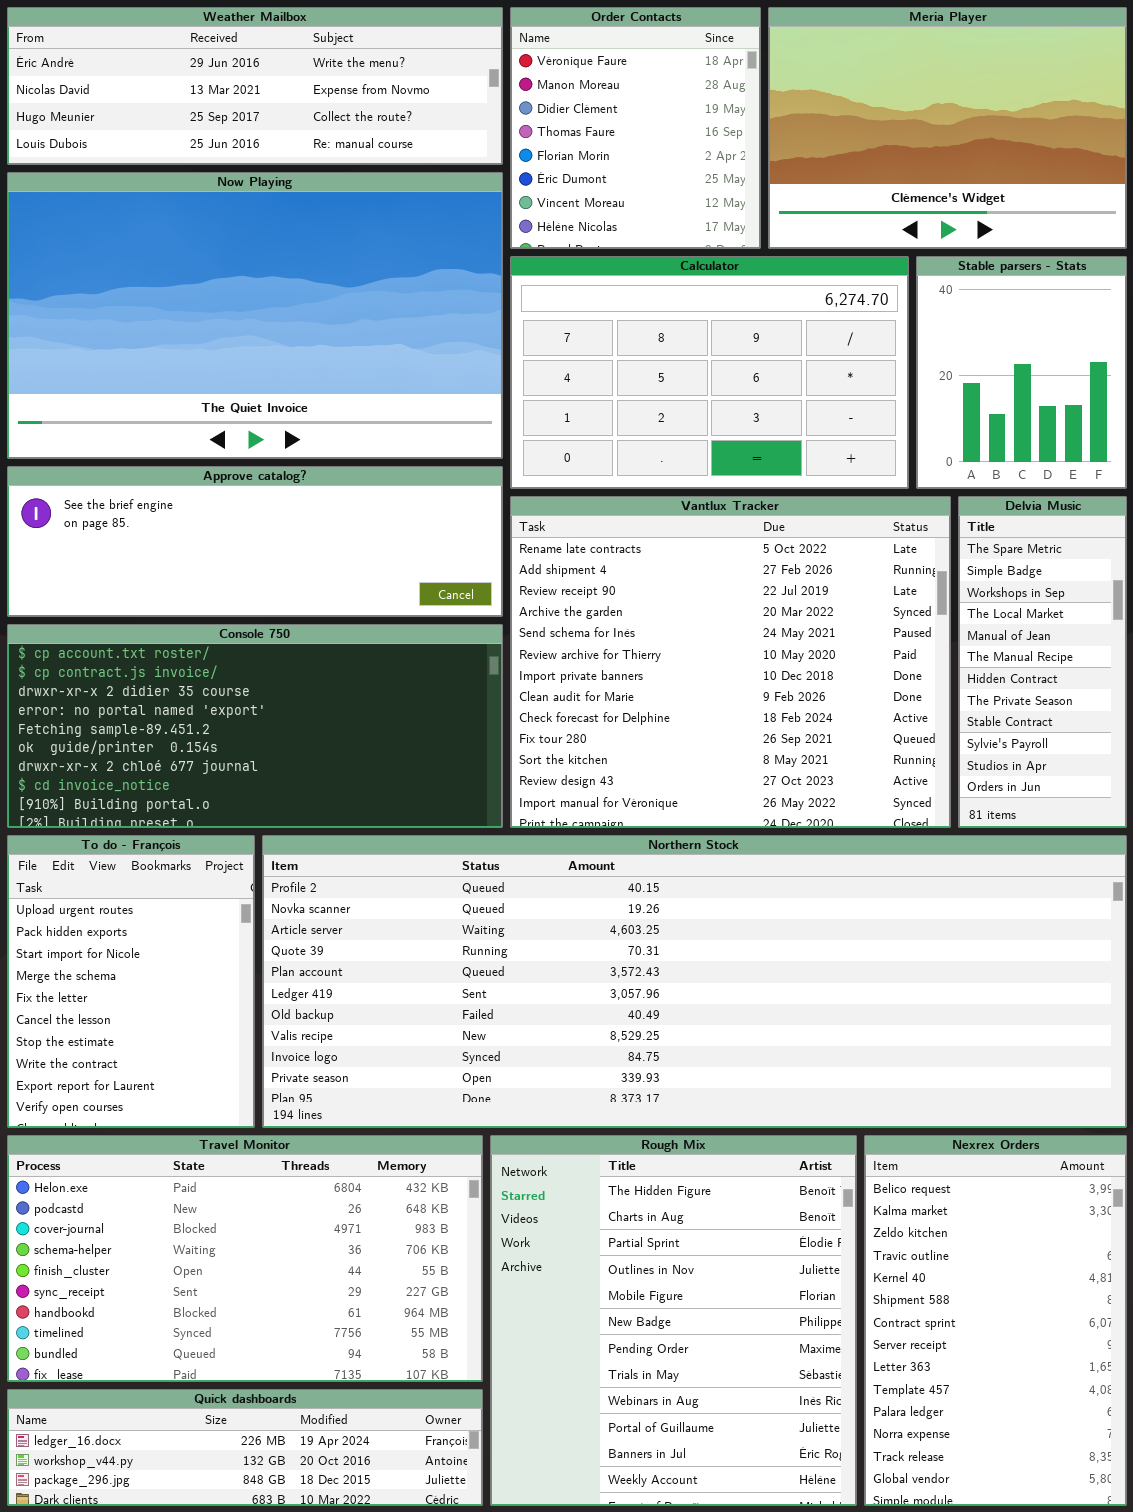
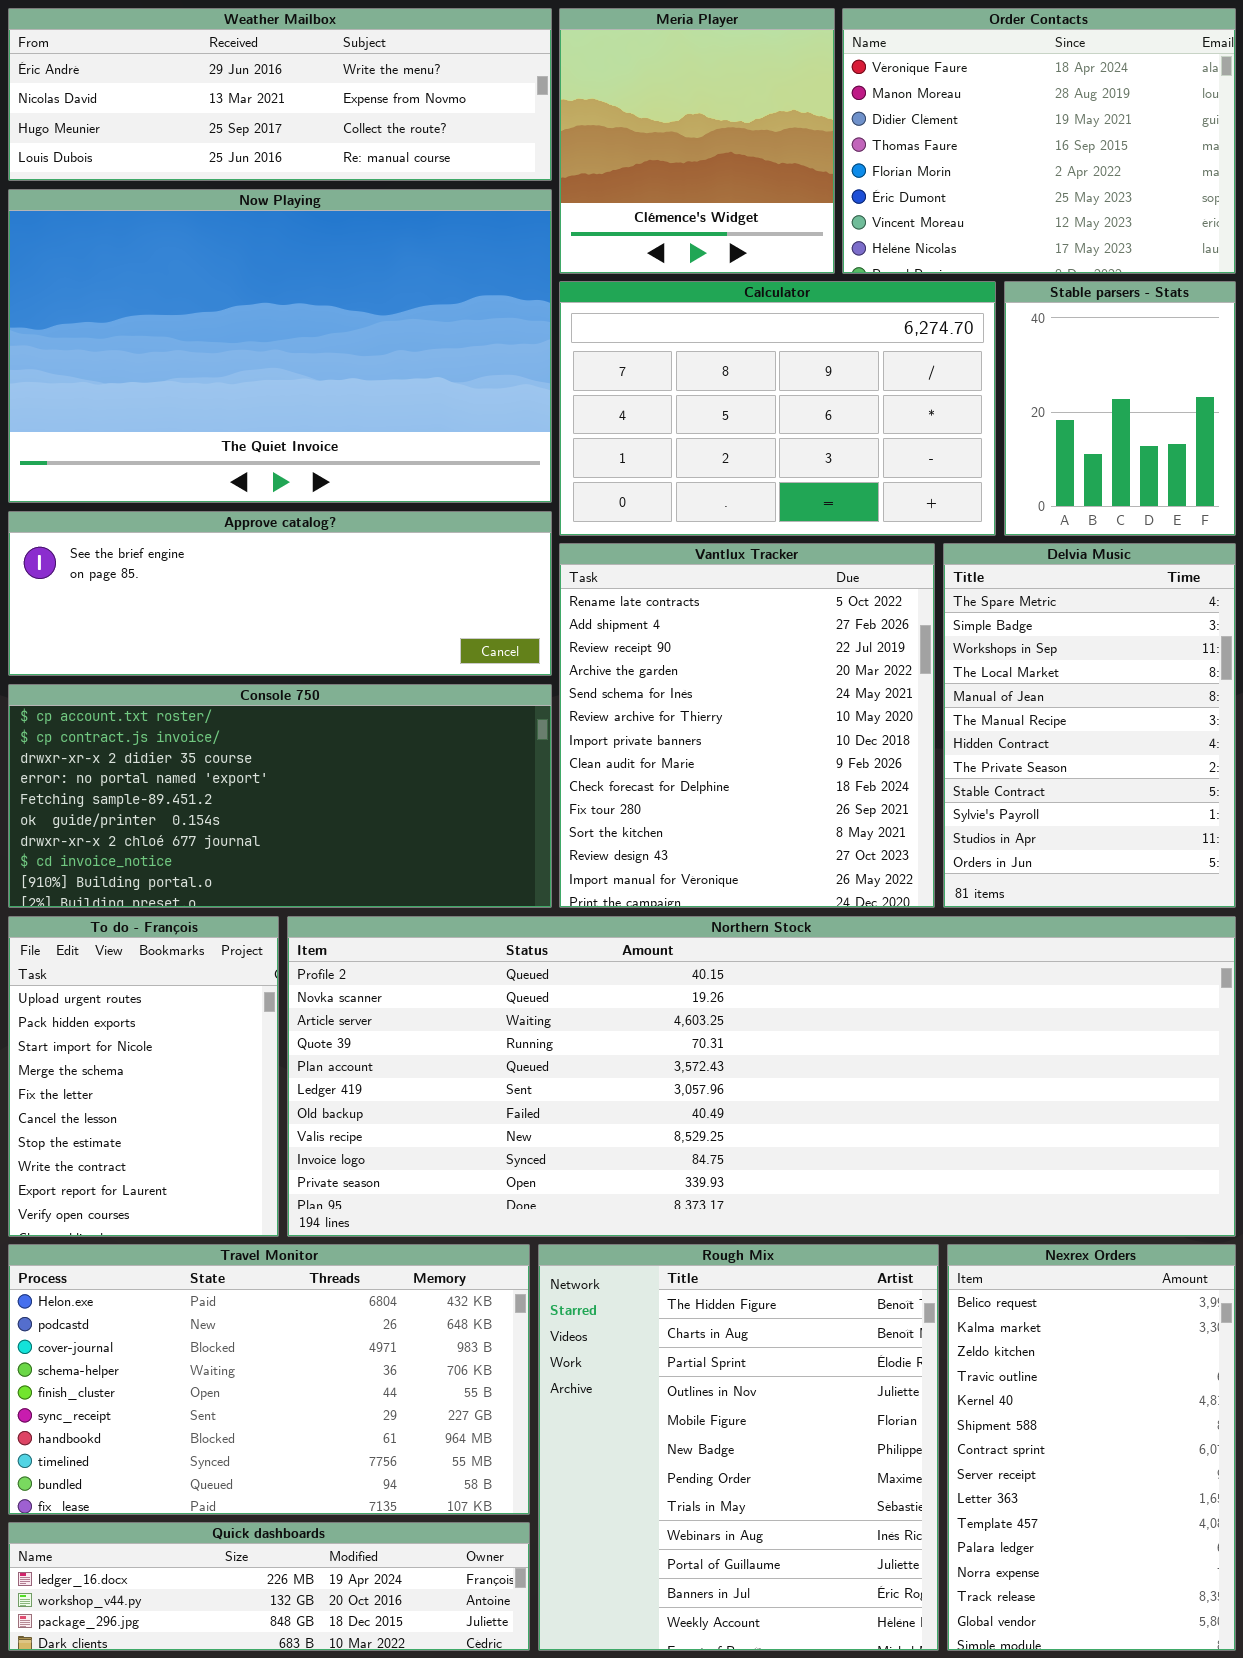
Order Contacts: [510,7,761,249] -> [842,8,1236,274], moved, resized
Meria Player: [768,7,1127,249] -> [559,8,835,274], moved, resized
Vantlux Tracker: [510,496,951,828] -> [559,543,935,908], resized
Delvia Music: [958,496,1127,828] -> [943,543,1236,908], resized

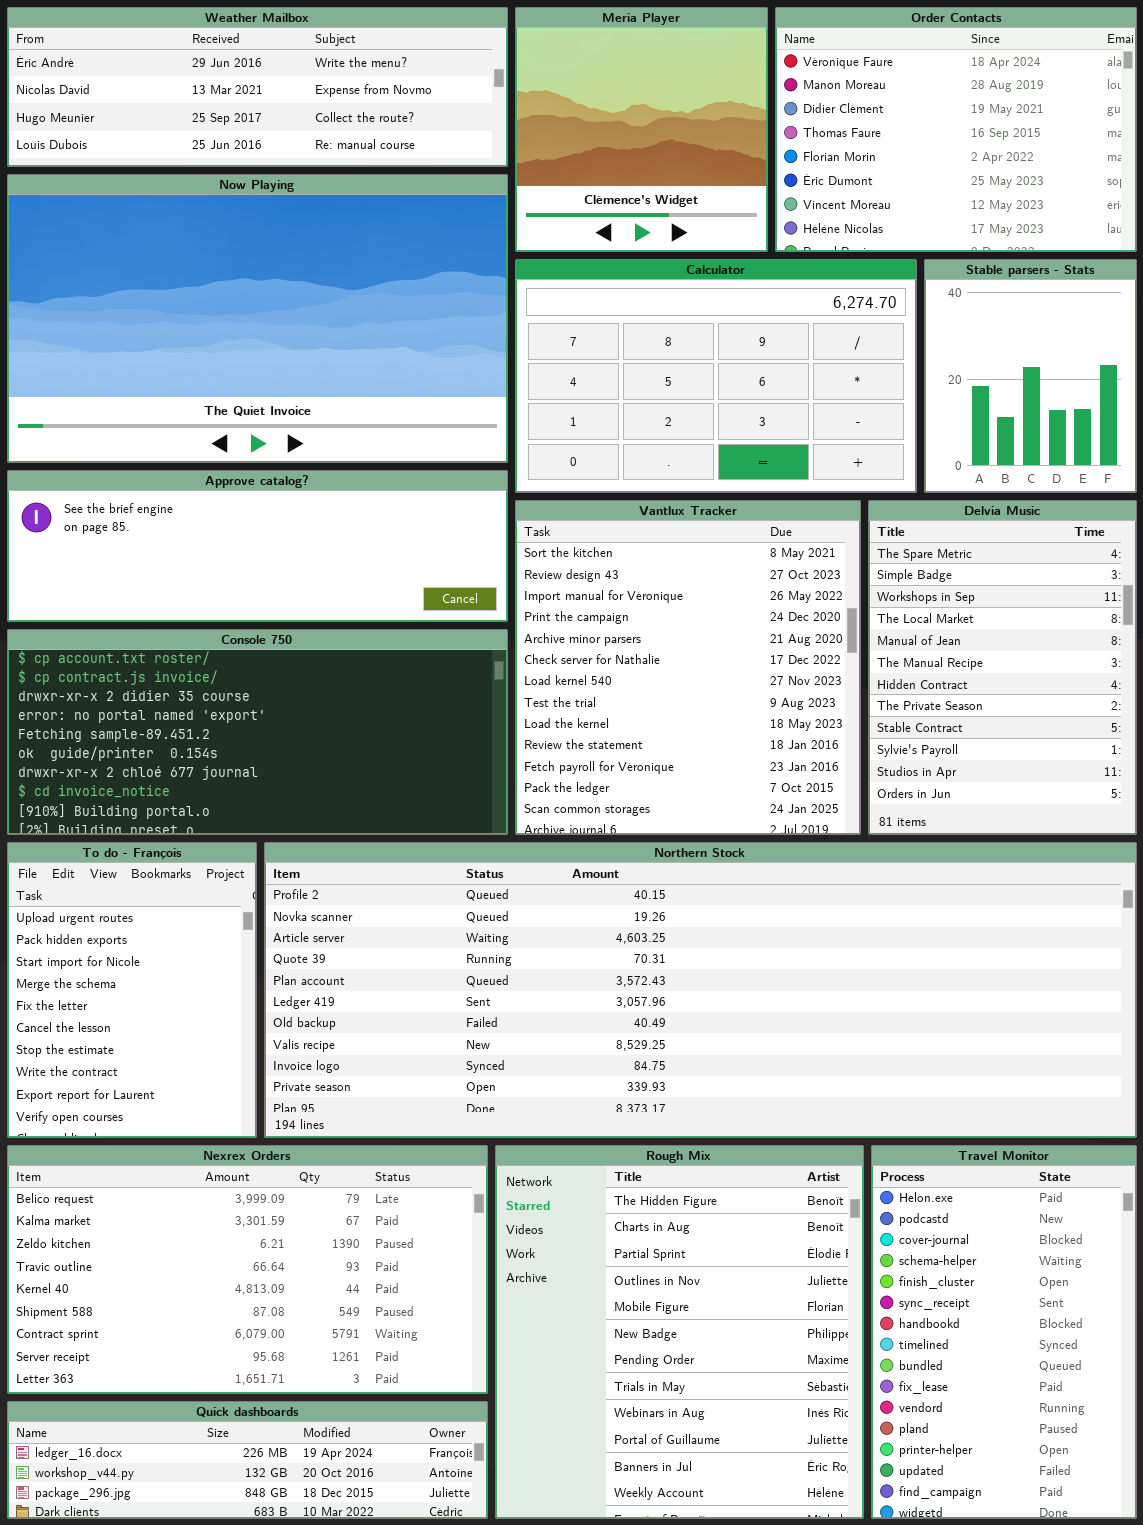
Vantlux Tracker: [559,543,935,908] -> [515,500,861,835], scrolled down 10 rows
Travel Monitor: [8,1244,530,1515] -> [871,1145,1137,1519], moved, resized
Nexrex Orders: [947,1244,1236,1651] -> [7,1145,488,1394], moved, resized

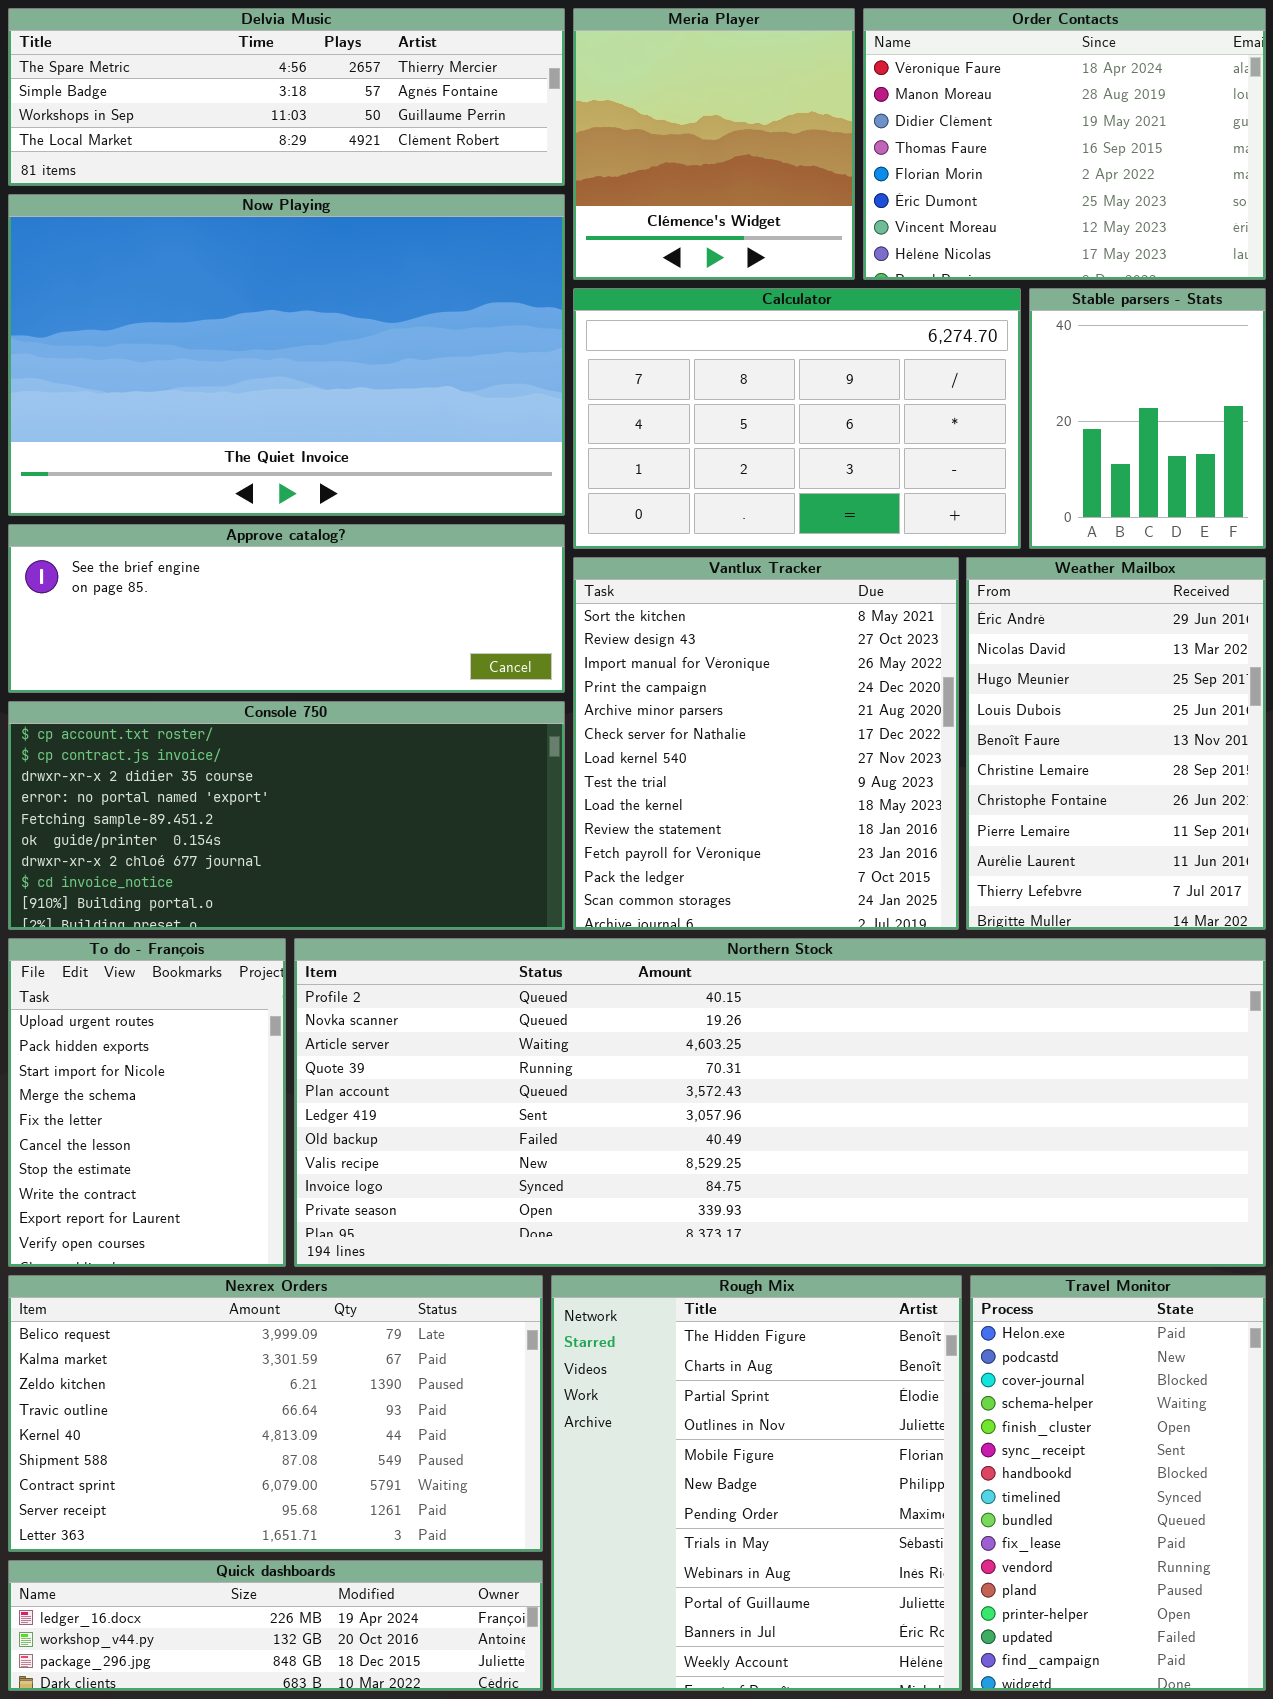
Weather Mailbox: [7,7,508,167] -> [966,557,1266,930], moved, resized
Delvia Music: [868,500,1137,835] -> [8,8,565,186], moved, resized

